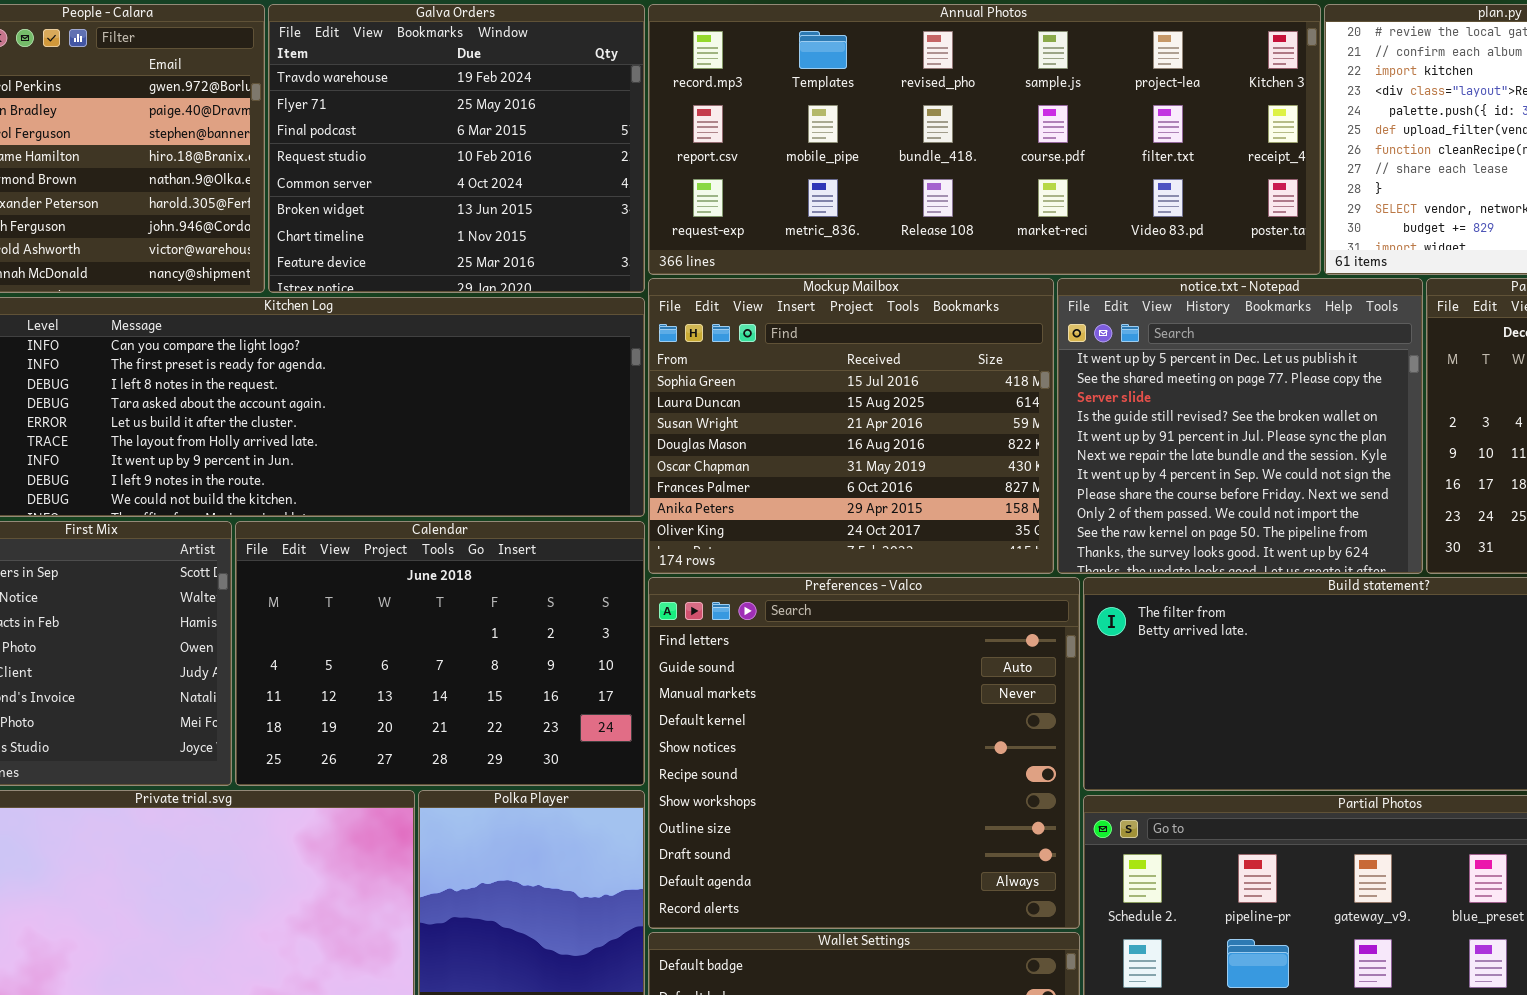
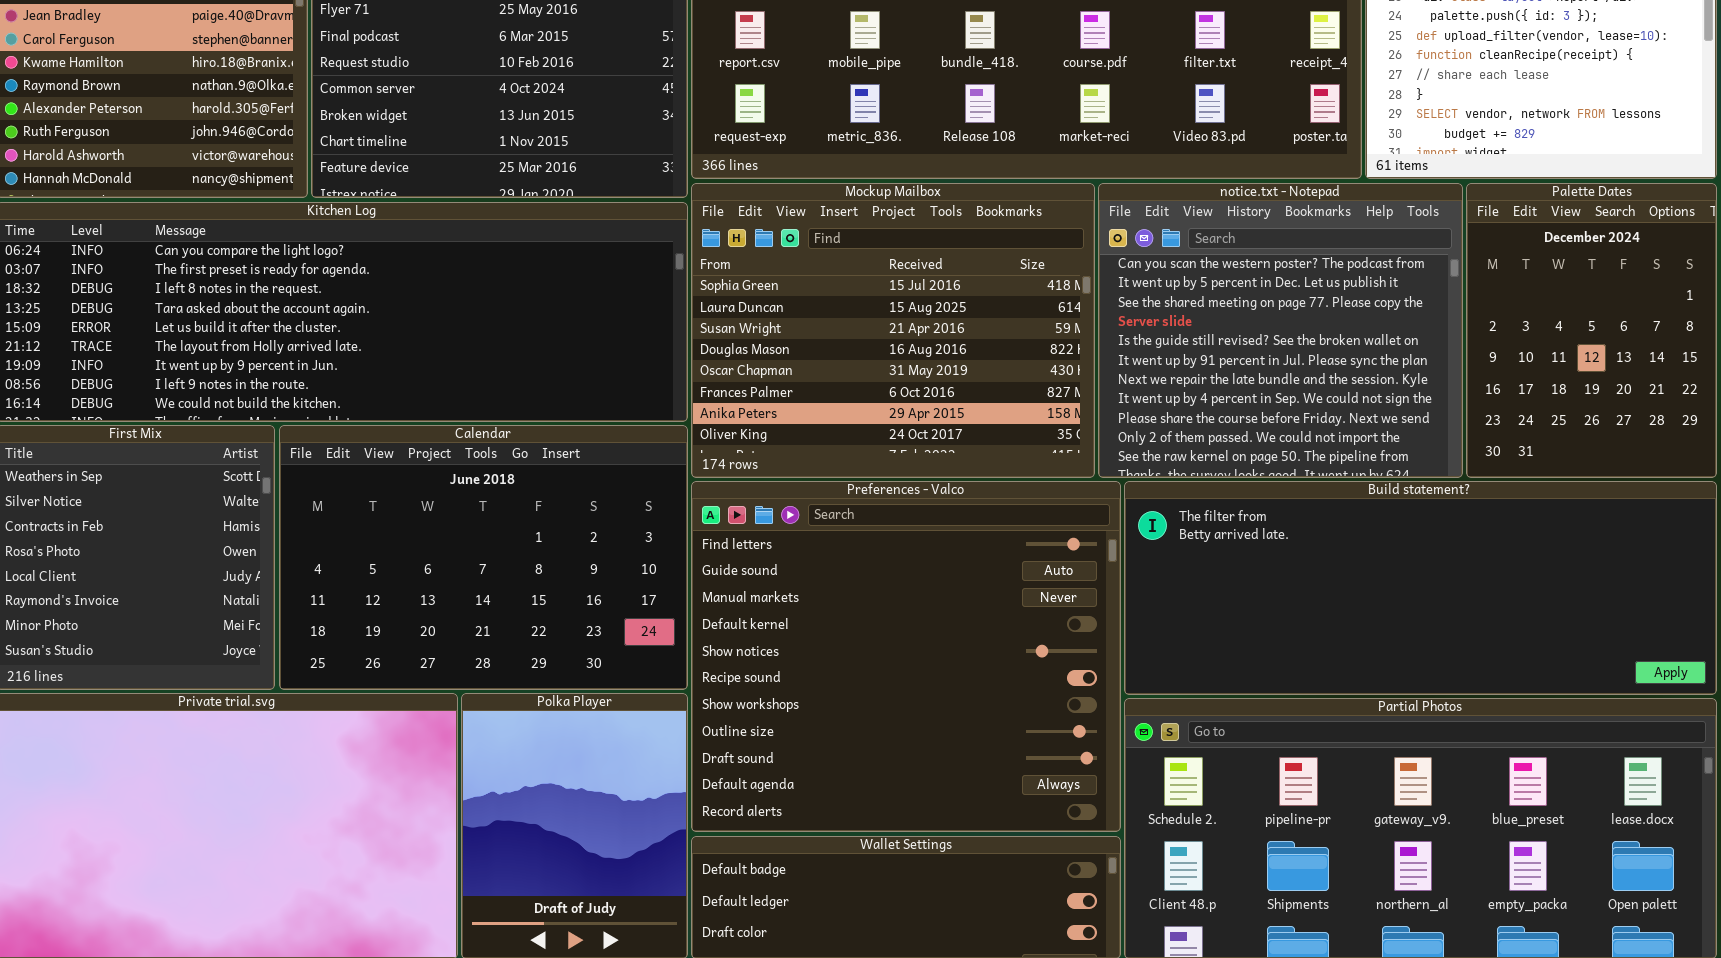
notice.txt - Notepad: [1057,278,1423,574] -> [1098,183,1463,478], scrolled up 1 row

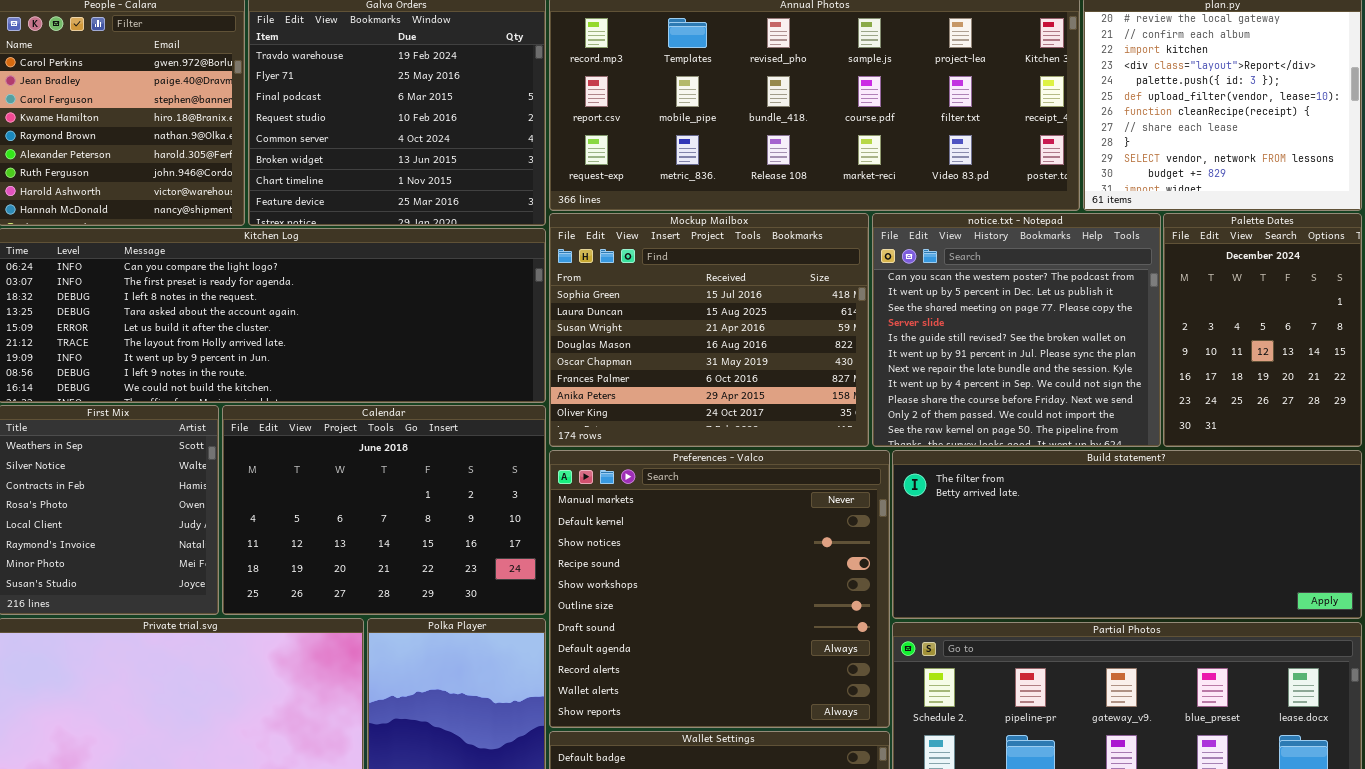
Preferences - Valco: [691,481,1121,832] -> [549,450,890,728], scrolled down 2 rows

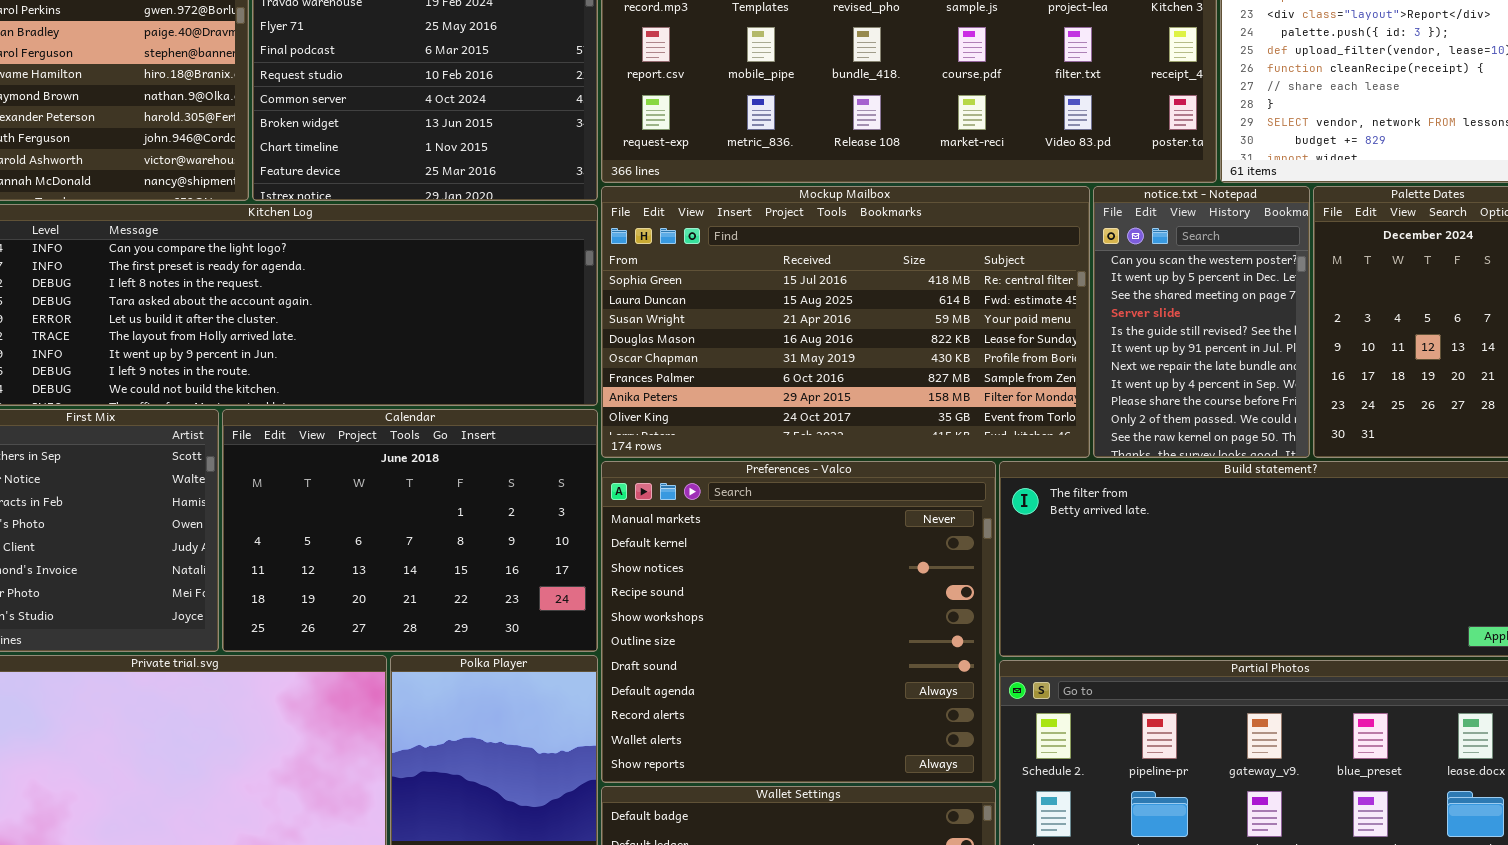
Mockup Mailbox: [549,213,869,447] -> [601,186,1090,458], resized
notice.txt - Notepad: [872,213,1161,447] -> [1093,186,1310,458], resized

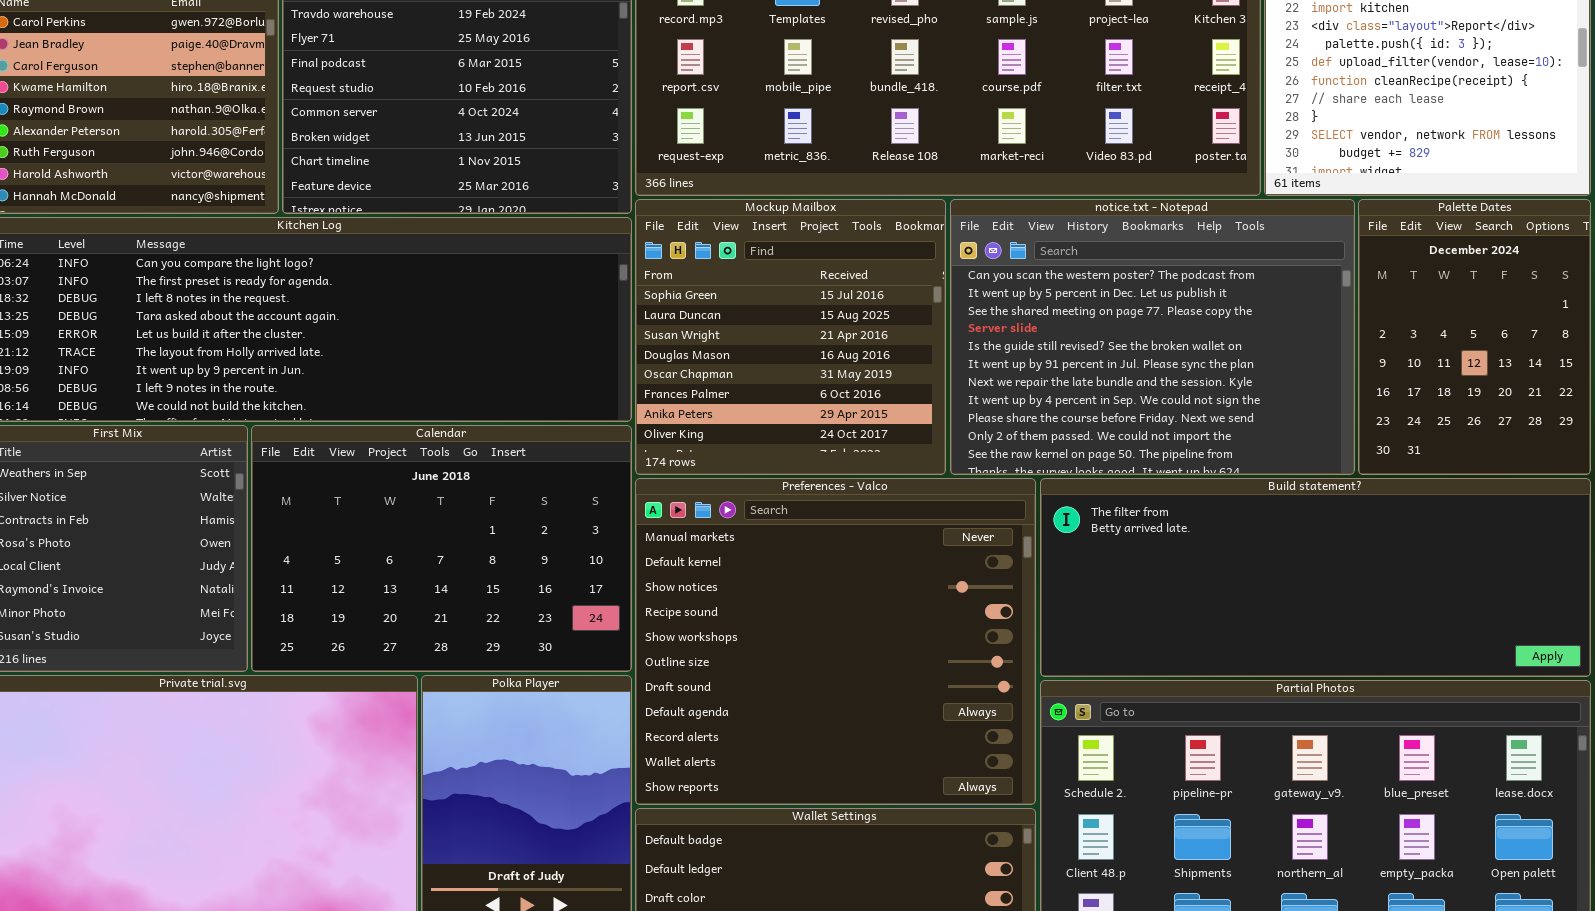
Mockup Mailbox: [601,186,1090,458] -> [635,199,946,475], resized
notice.txt - Notepad: [1093,186,1310,458] -> [950,199,1355,475], resized

